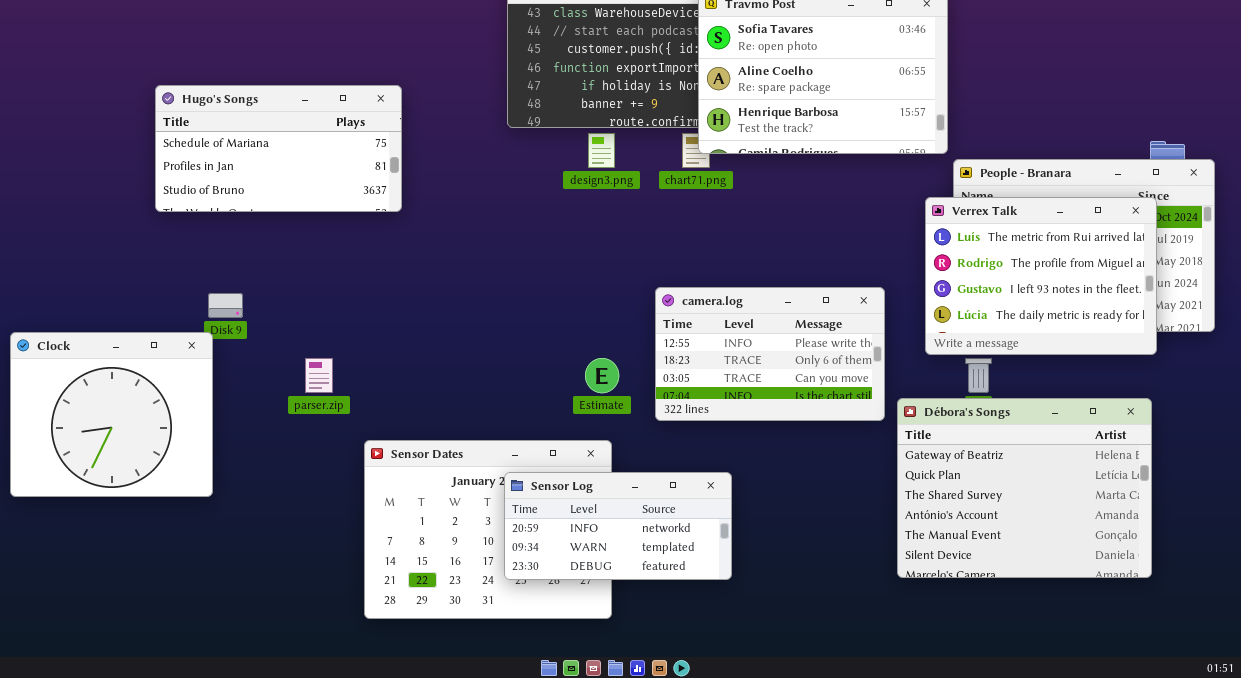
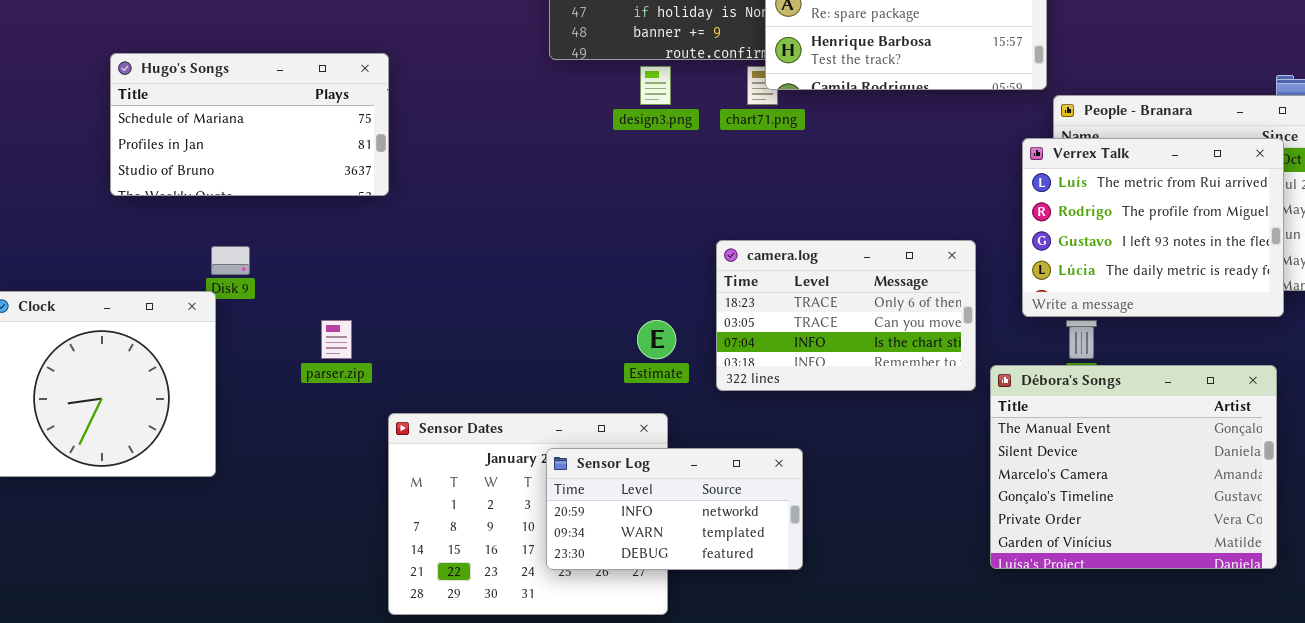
Hugo's Songs: [155,85,402,212] -> [110,53,389,196], moved
camera.log: [655,287,885,421] -> [716,240,976,391], scrolled down 1 row
Débora's Songs: [897,398,1152,578] -> [990,365,1277,569], scrolled down 4 rows

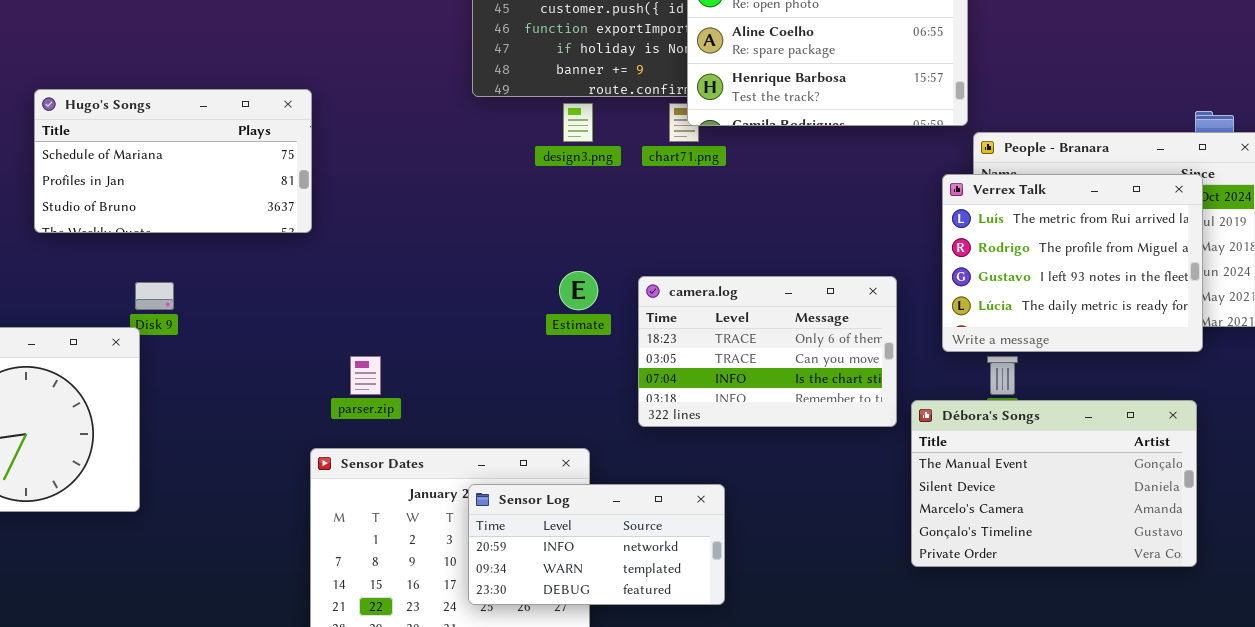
parser.zip: [321,320,352,359] -> [350,356,381,395], moved
Estimate: [637,320,676,359] -> [559,271,598,310], moved
Débora's Songs: [990,365,1277,569] -> [911,400,1197,567], resized

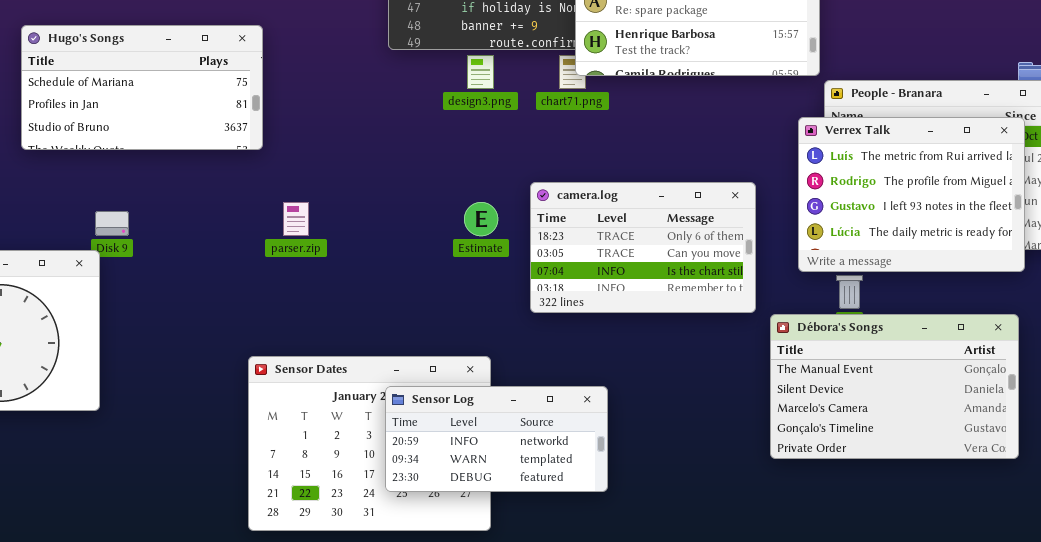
Hugo's Songs: [34,89,312,233] -> [21,25,263,150], moved
camera.log: [638,276,897,427] -> [530,182,756,313], moved
parser.zip: [350,356,381,395] -> [283,202,309,236], moved

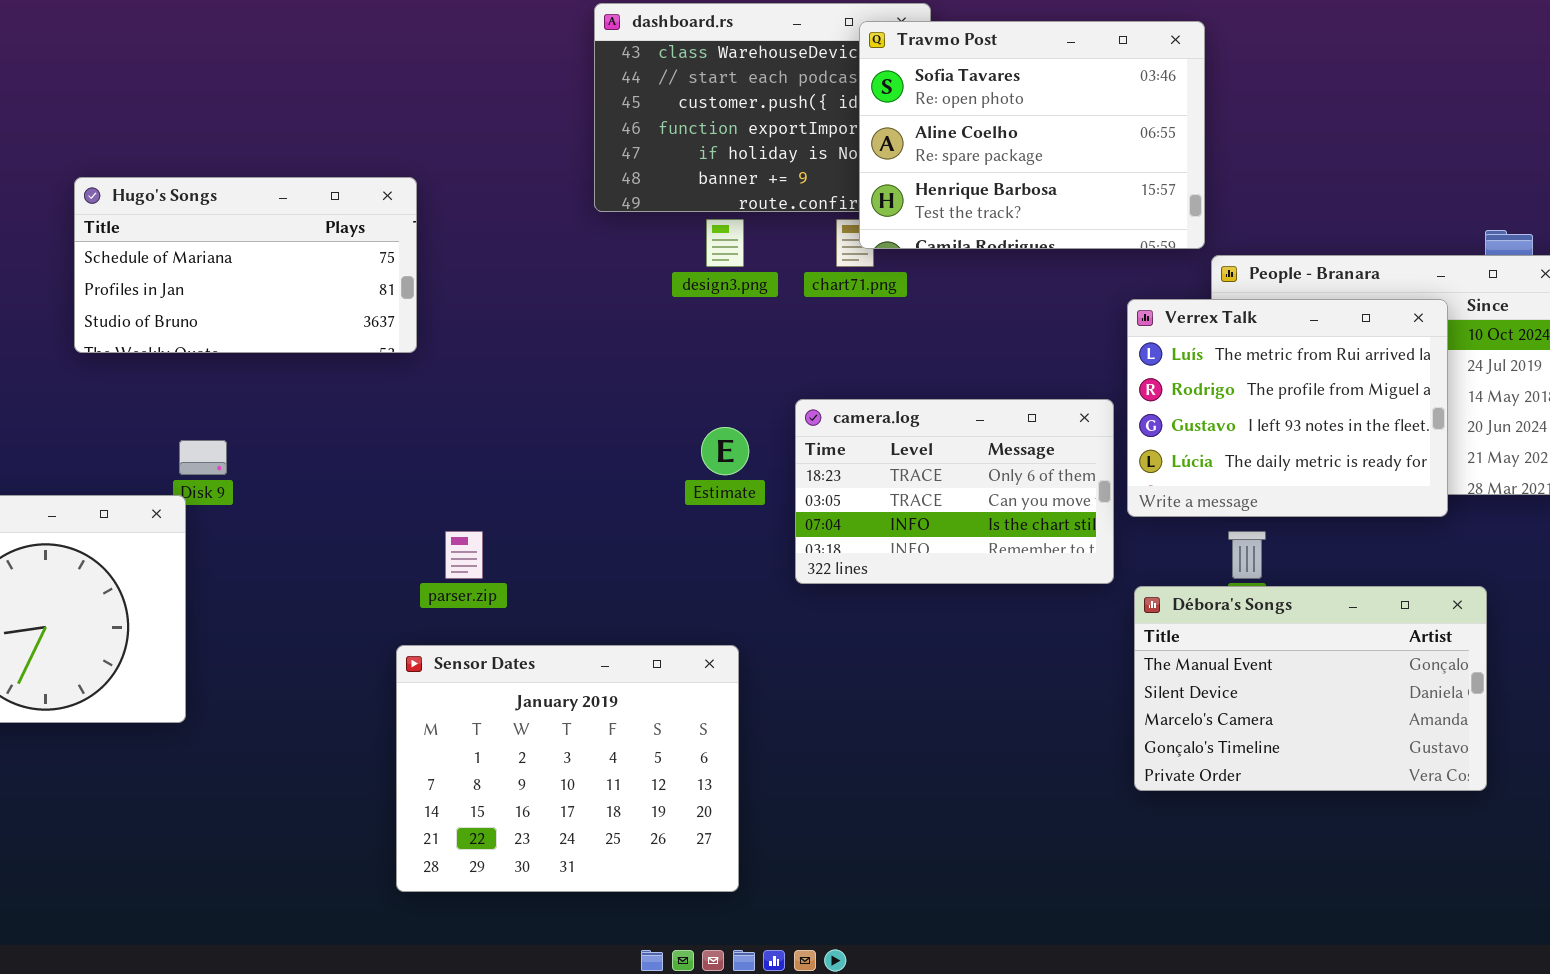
Verrex Talk: [798,117,1025,272] -> [1127,299,1448,517], moved
parser.zip: [283,202,309,236] -> [445,531,483,579], moved
Sensor Log: [385,386,608,492] -> none, closed

